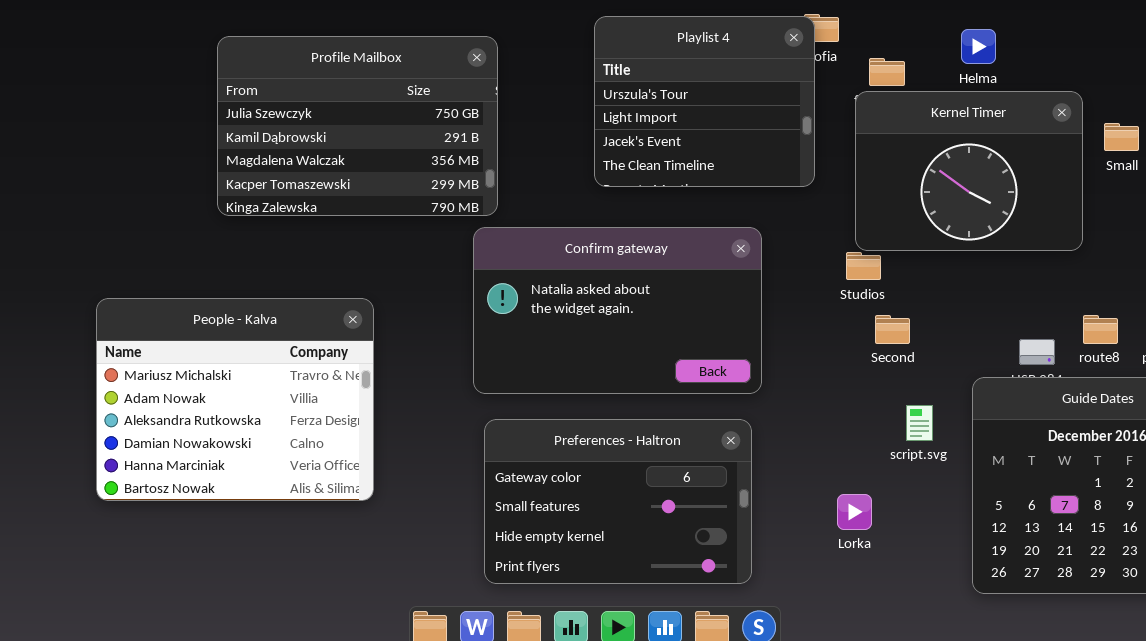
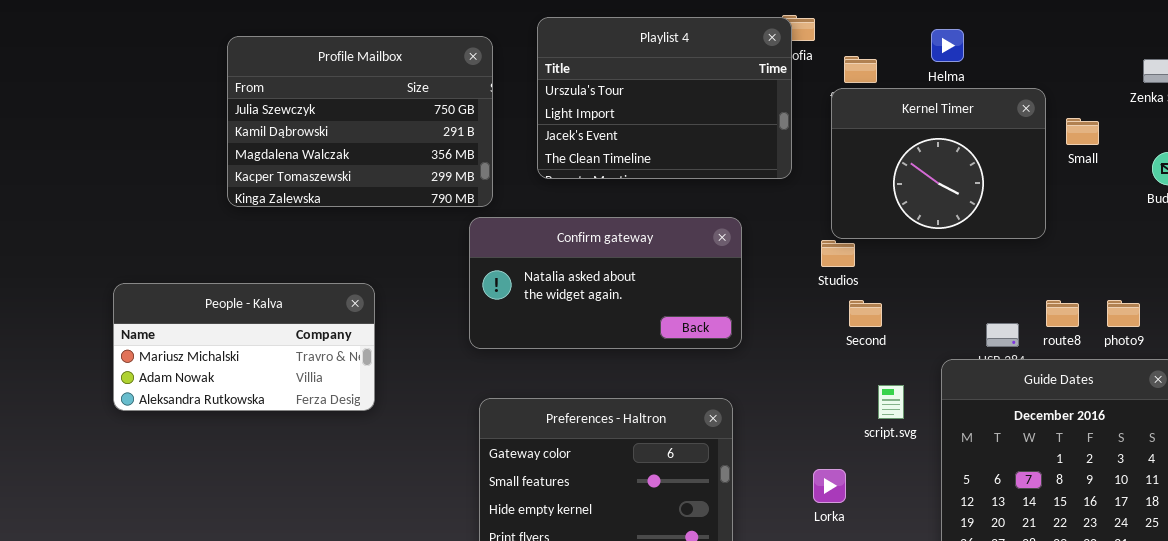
Playlist 4: [594,16,815,187] -> [537,17,792,179], resized
Confirm gateway: [473,227,762,394] -> [469,217,742,349], resized
People - Kalva: [96,298,374,501] -> [113,283,375,411], resized

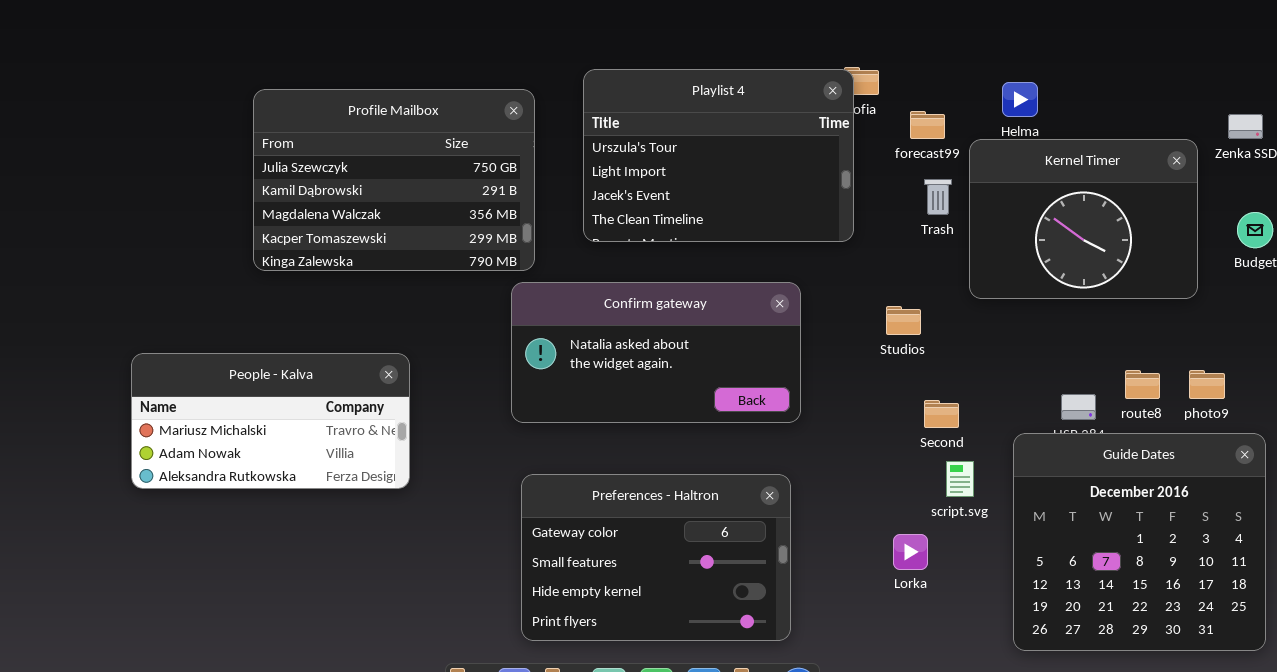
Kernel Timer: [831,88,1046,239] -> [969,139,1198,299], moved
Second: [849,300,882,327] -> [924,400,959,428], moved
Lorka: [813,469,846,503] -> [893,534,928,570], moved

